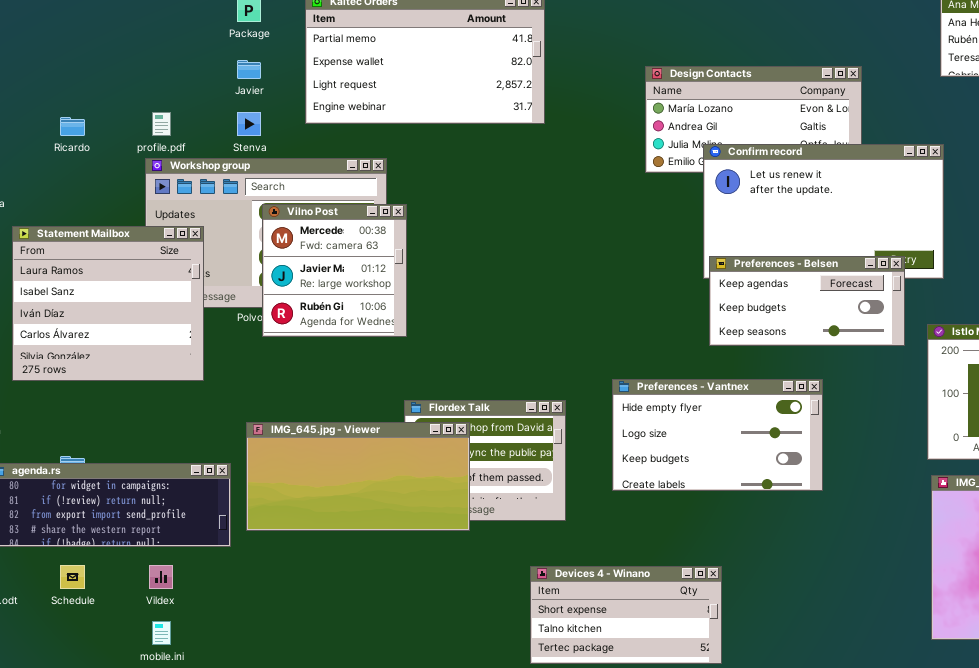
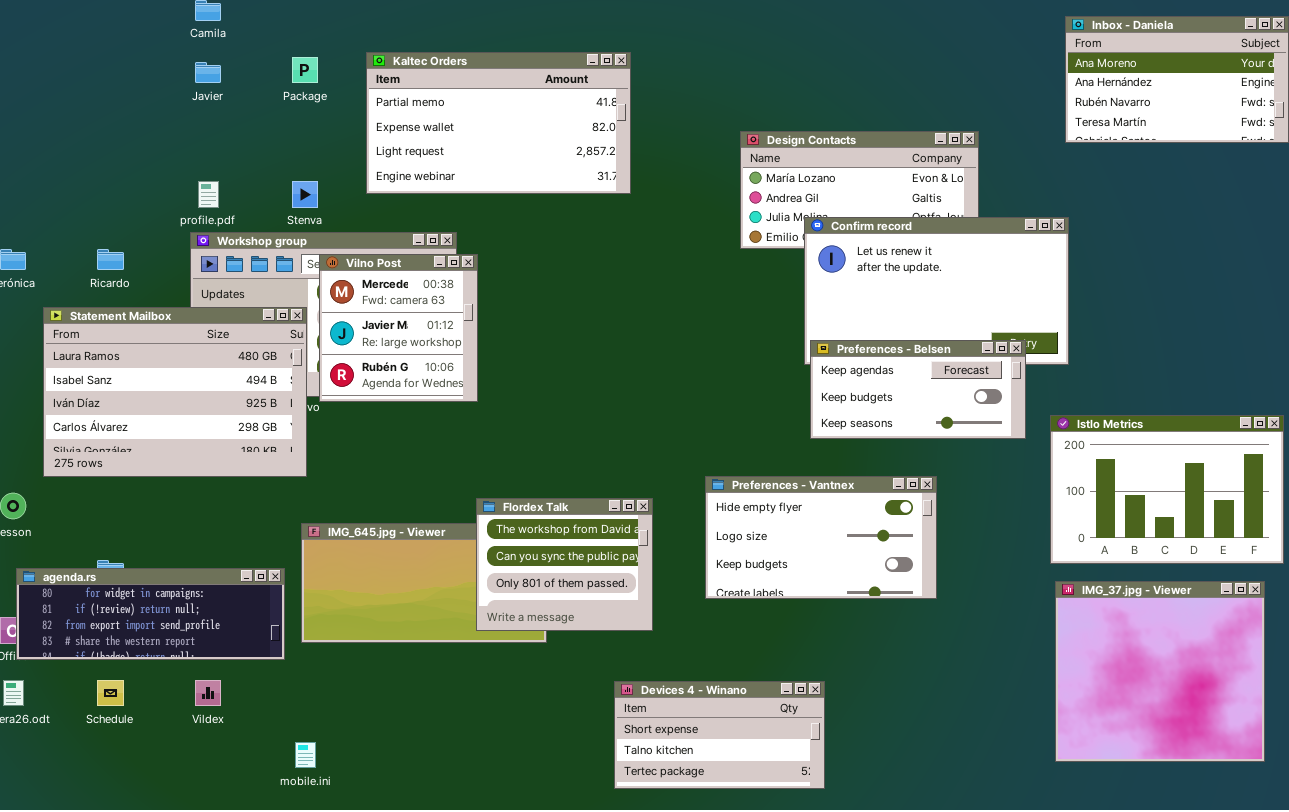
Javier: [237,60,261,79] -> [195,62,221,83], moved
Ricardo: [60,117,85,136] -> [97,249,124,270], moved
Vilno Post: [262,204,407,337] -> [319,254,478,402], moved
Statement Mailbox: [12,226,204,381] -> [43,307,307,477], resized
Flordex Talk: [404,400,566,521] -> [476,498,653,631], raised
mobile.ini: [152,621,171,645] -> [295,742,316,768], moved

